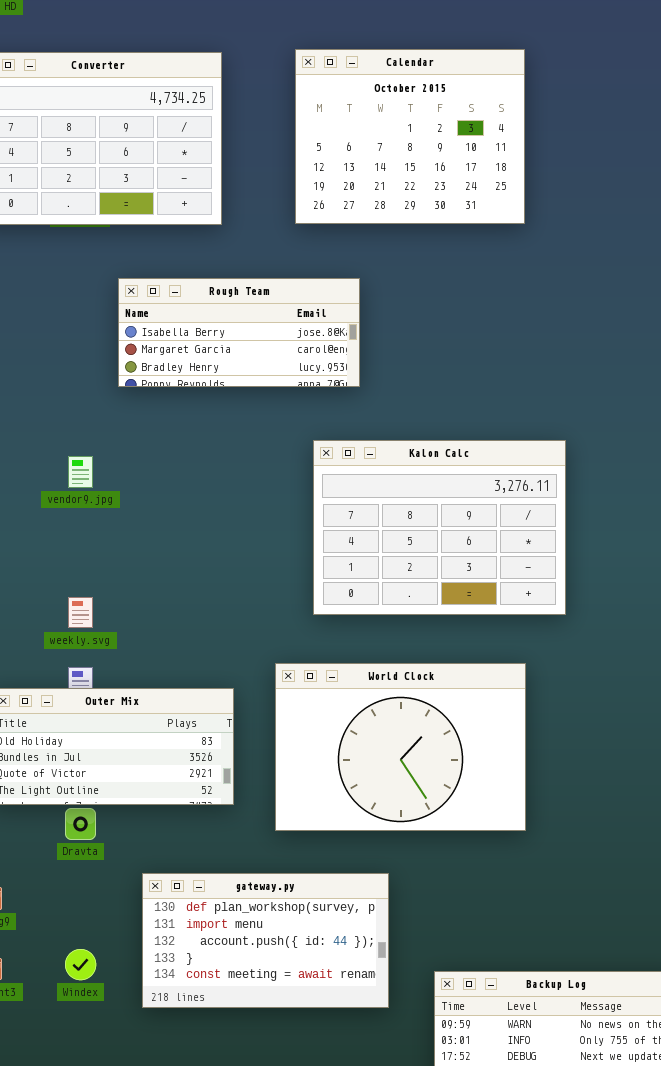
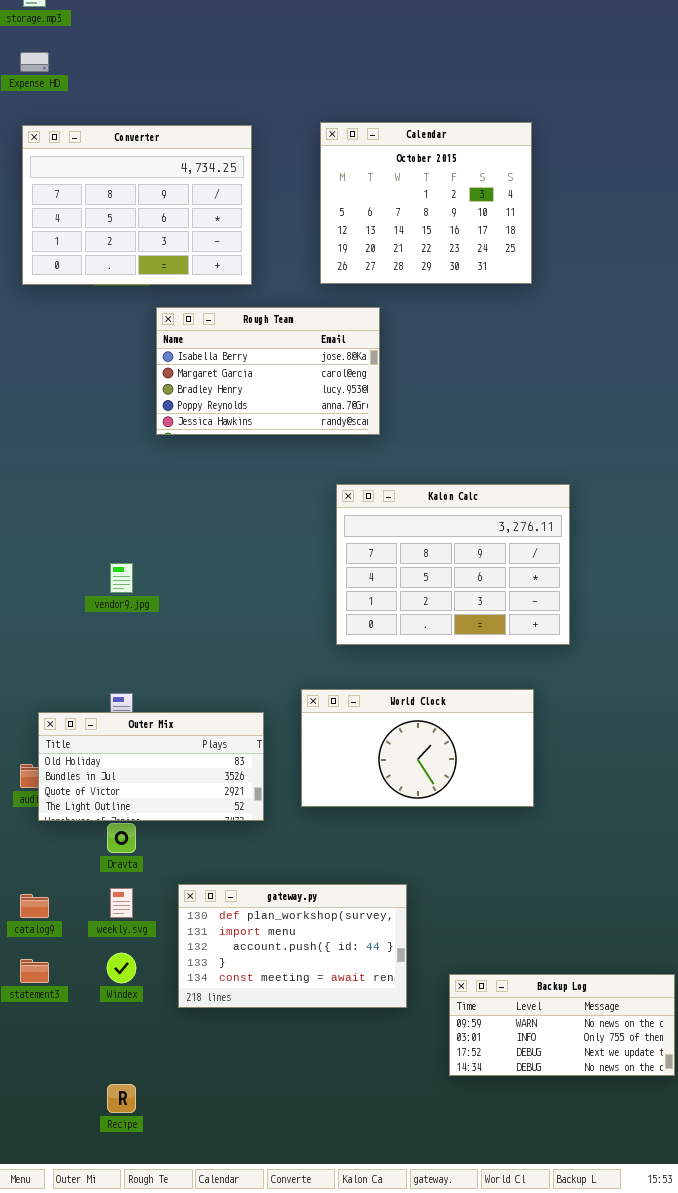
Rough Team: [118,278,360,387] -> [156,307,380,435], resized
vendor9.jpg: [68,456,93,488] -> [110,563,133,593], moved
weekly.svg: [68,597,93,628] -> [110,888,133,918], moved
World Clock: [275,663,526,831] -> [301,689,534,807], resized

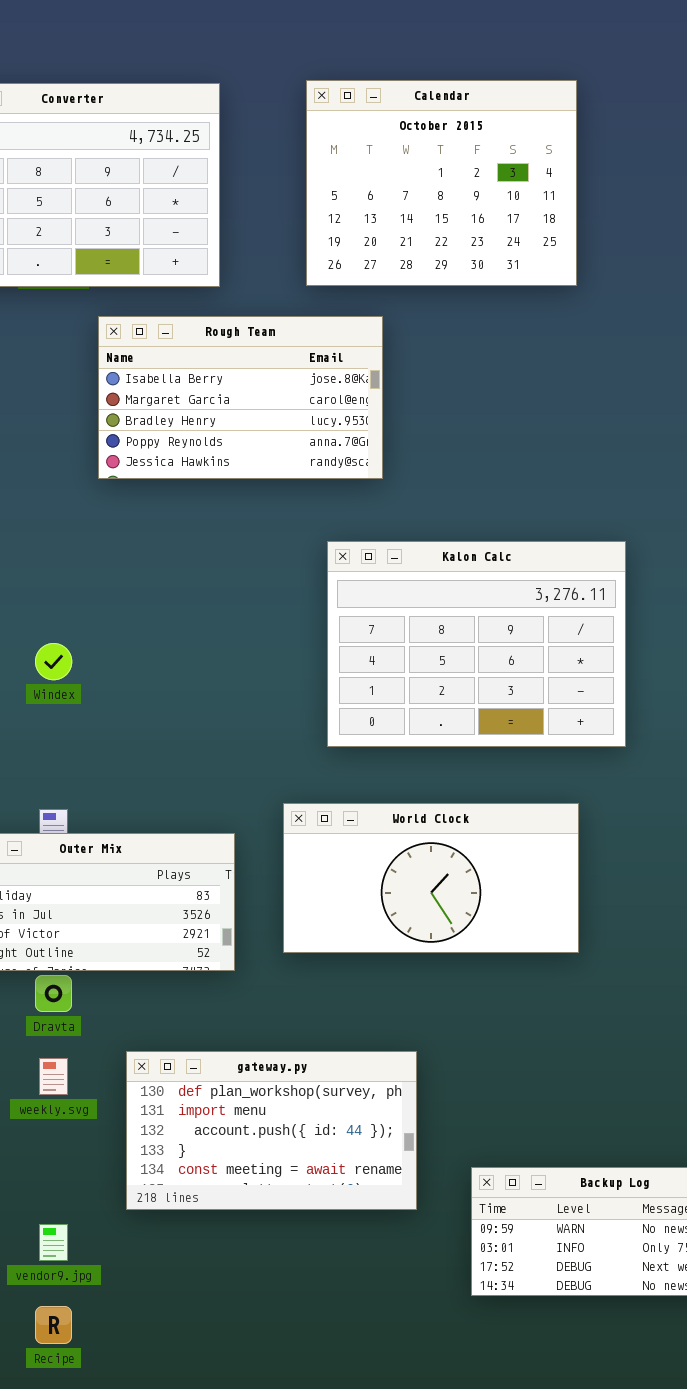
vendor9.jpg: [110,563,133,593] -> [39,1224,68,1261], moved
Windex: [107,953,136,983] -> [35,643,72,680], moved

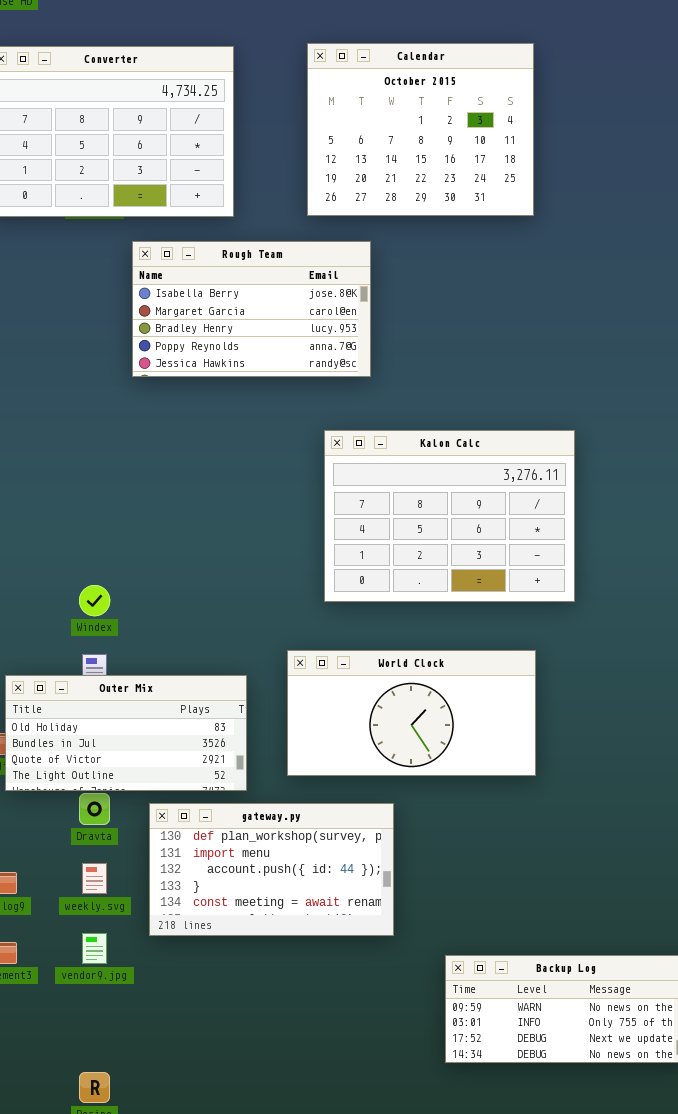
Windex: [35,643,72,680] -> [79,585,110,616], moved
gateway.py: [126,1051,417,1210] -> [149,803,394,936], moved
vendor9.jpg: [39,1224,68,1261] -> [82,933,107,964], moved

